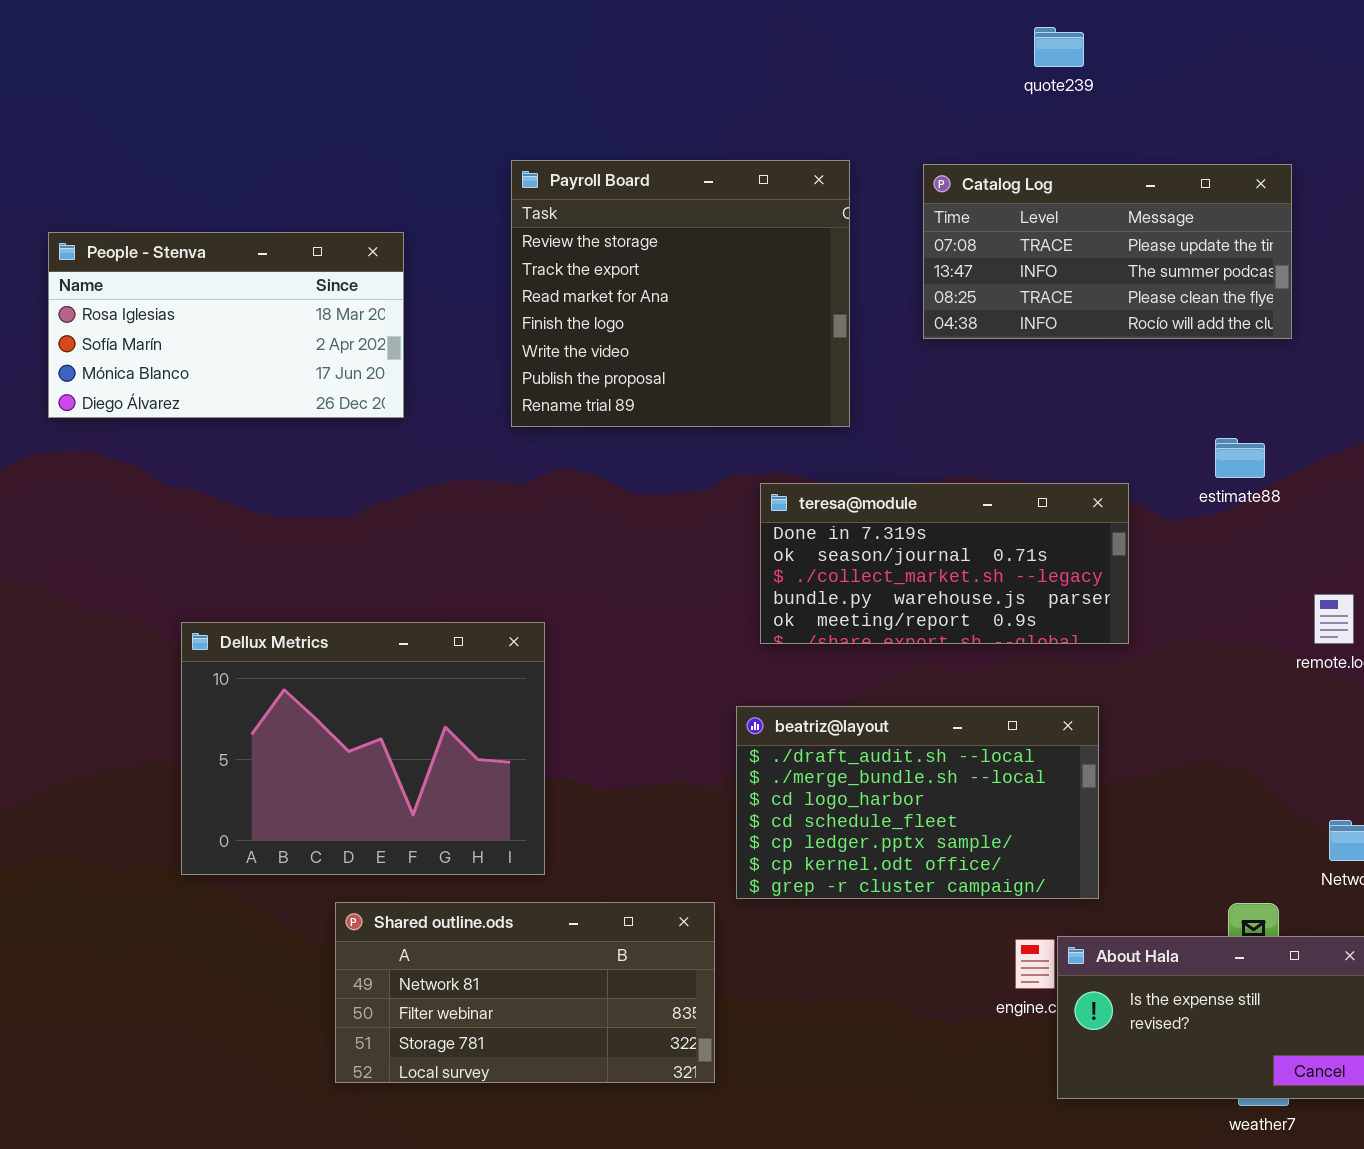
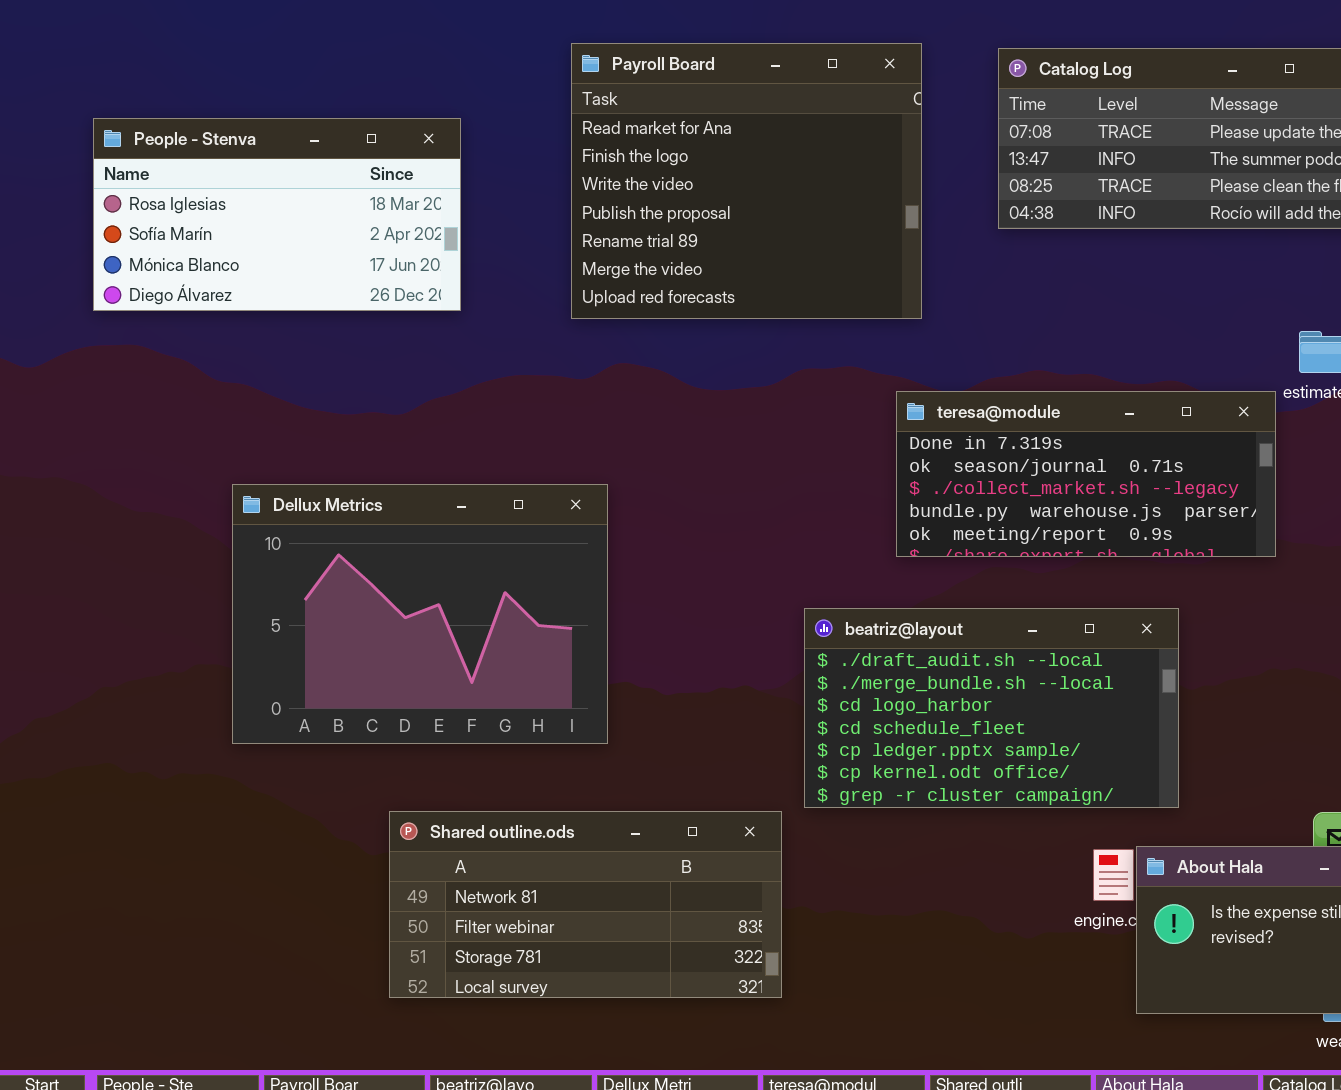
Payroll Board: [511,160,850,427] -> [571,43,922,319], scrolled down 2 rows
teresa@module: [760,483,1129,644] -> [896,391,1276,557], moved
Dellux Metrics: [181,622,545,875] -> [232,484,608,744], moved

